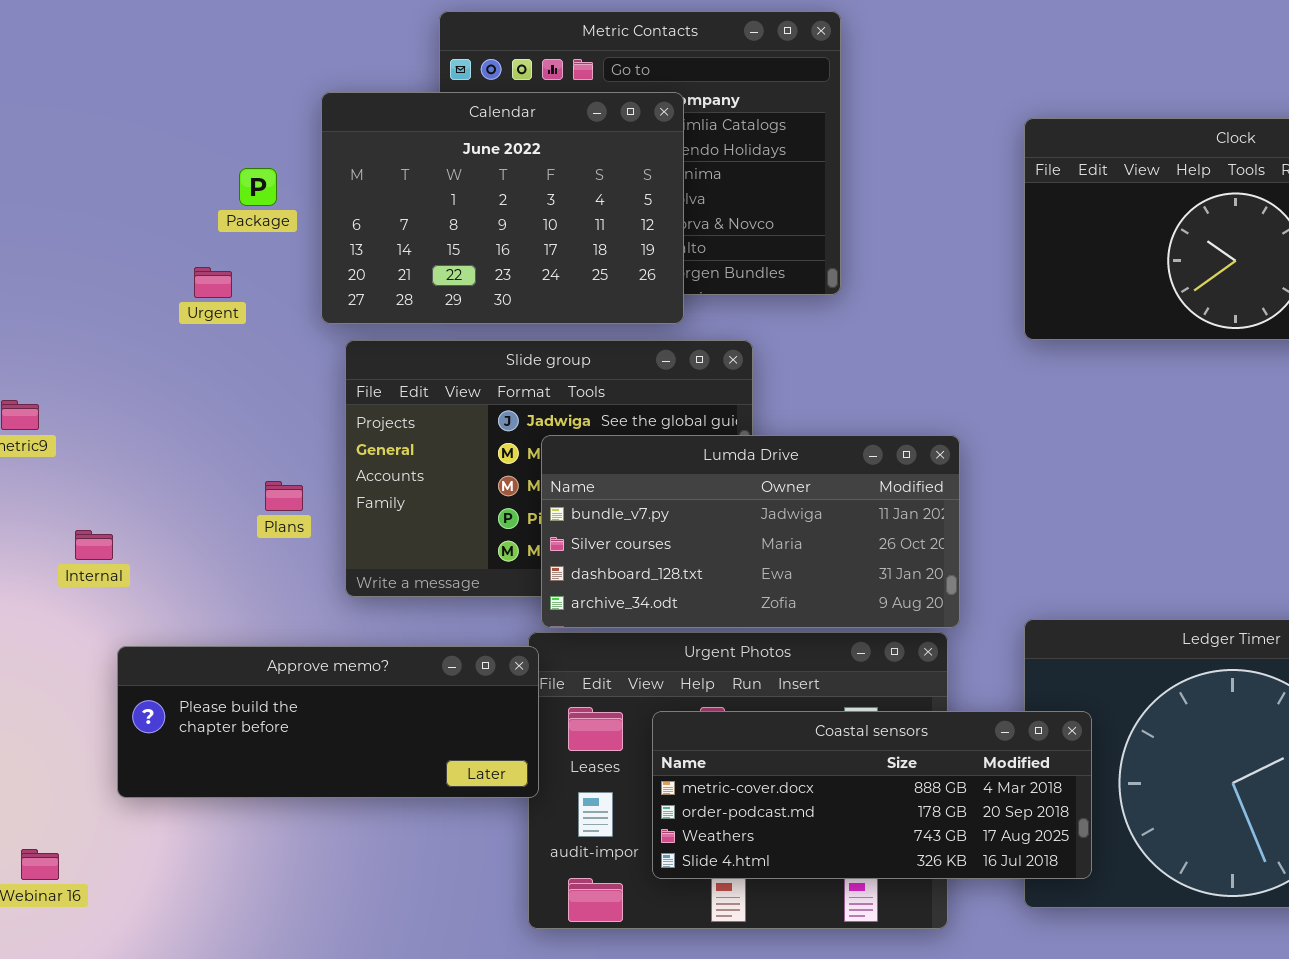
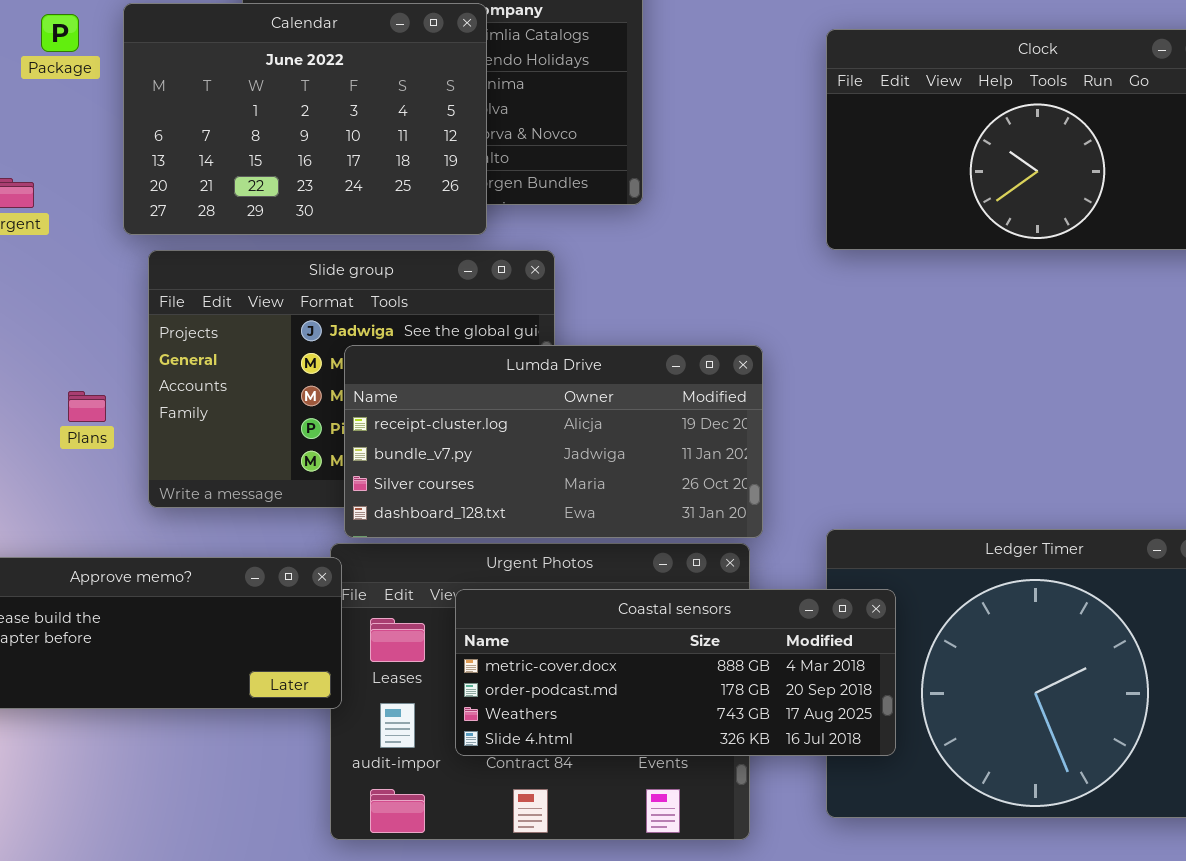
Package: [239,168,277,206] -> [41,14,79,52], moved
Lumda Drive: [541,435,960,628] -> [344,345,763,538], scrolled up 1 row
Coastal sensors: [652,711,1092,879] -> [455,589,896,756], moved

